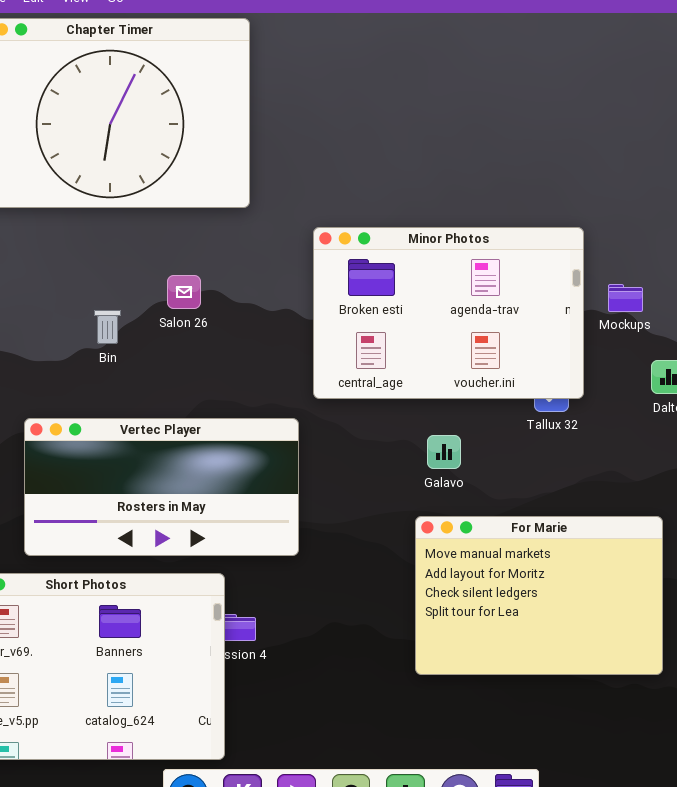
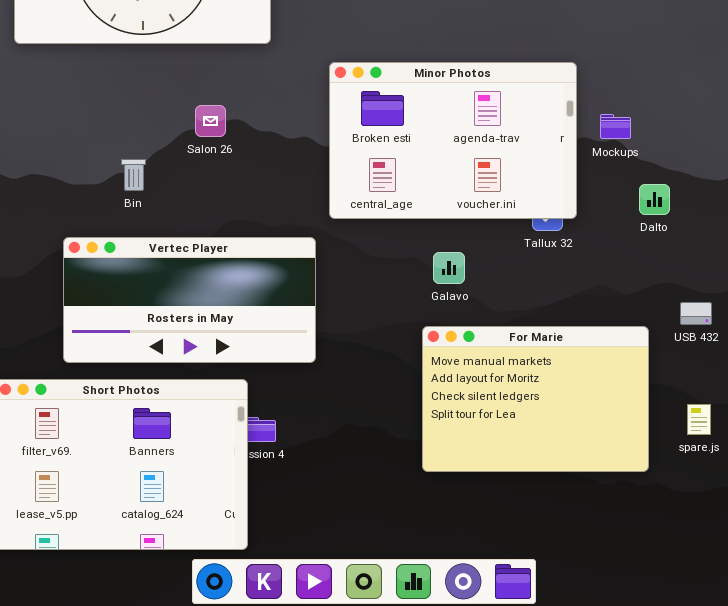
Bin: [94,310,121,344] -> [121,159,146,191], moved

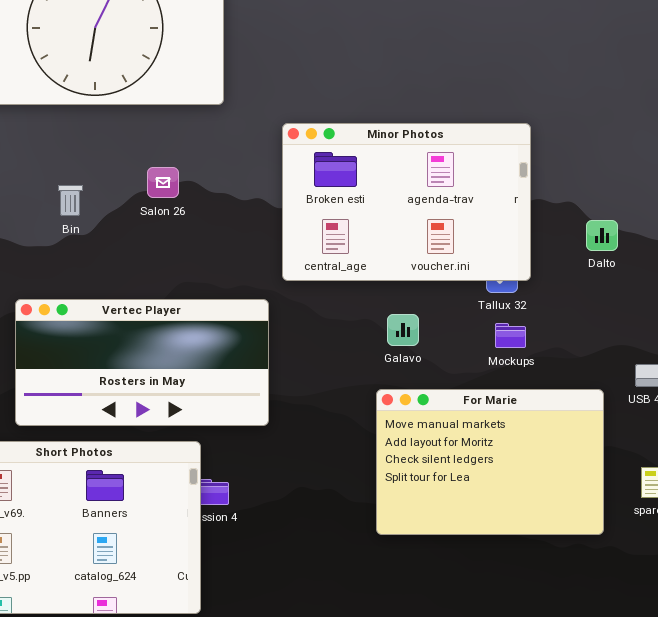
Mockups: [600,114,631,139] -> [495,323,526,348], moved
Bin: [121,159,146,191] -> [58,185,83,216], moved
Dalto: [639,184,670,215] -> [586,220,618,251], moved

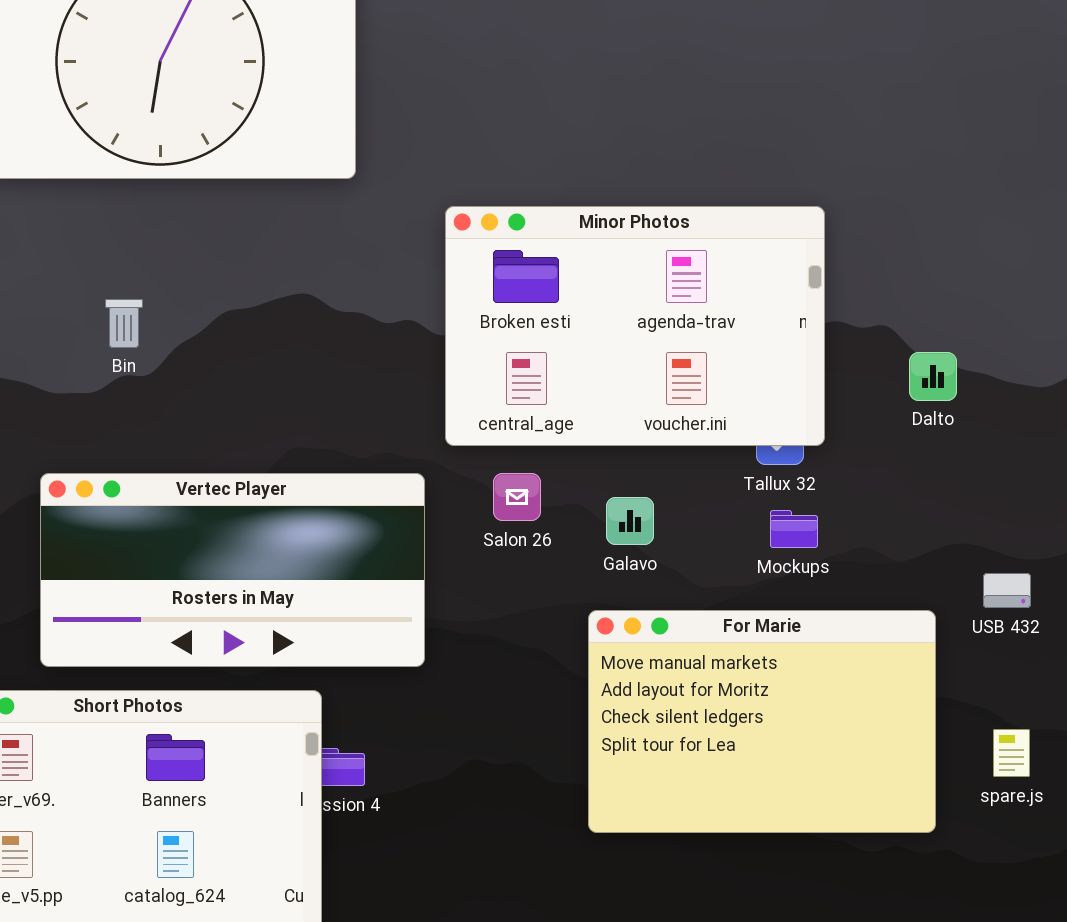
Salon 26: [147,167,179,198] -> [493,473,541,521], moved

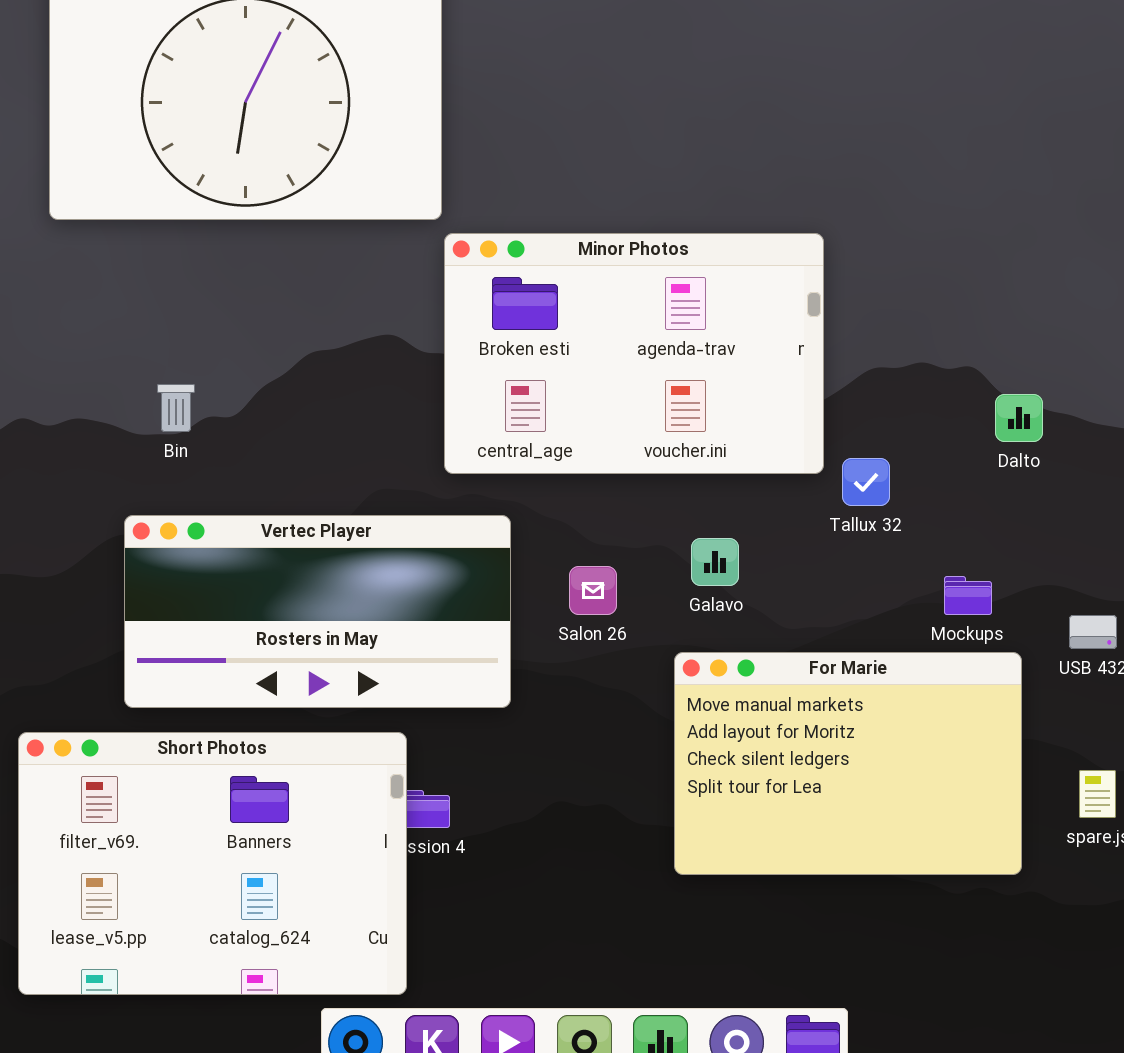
Minor Photos: [445,206,825,446] -> [444,233,824,474], moved
Bin: [105,299,143,348] -> [157,384,195,432], moved
Salon 26: [493,473,541,521] -> [569,566,617,615], moved
Mockups: [770,510,818,548] -> [944,576,992,615], moved

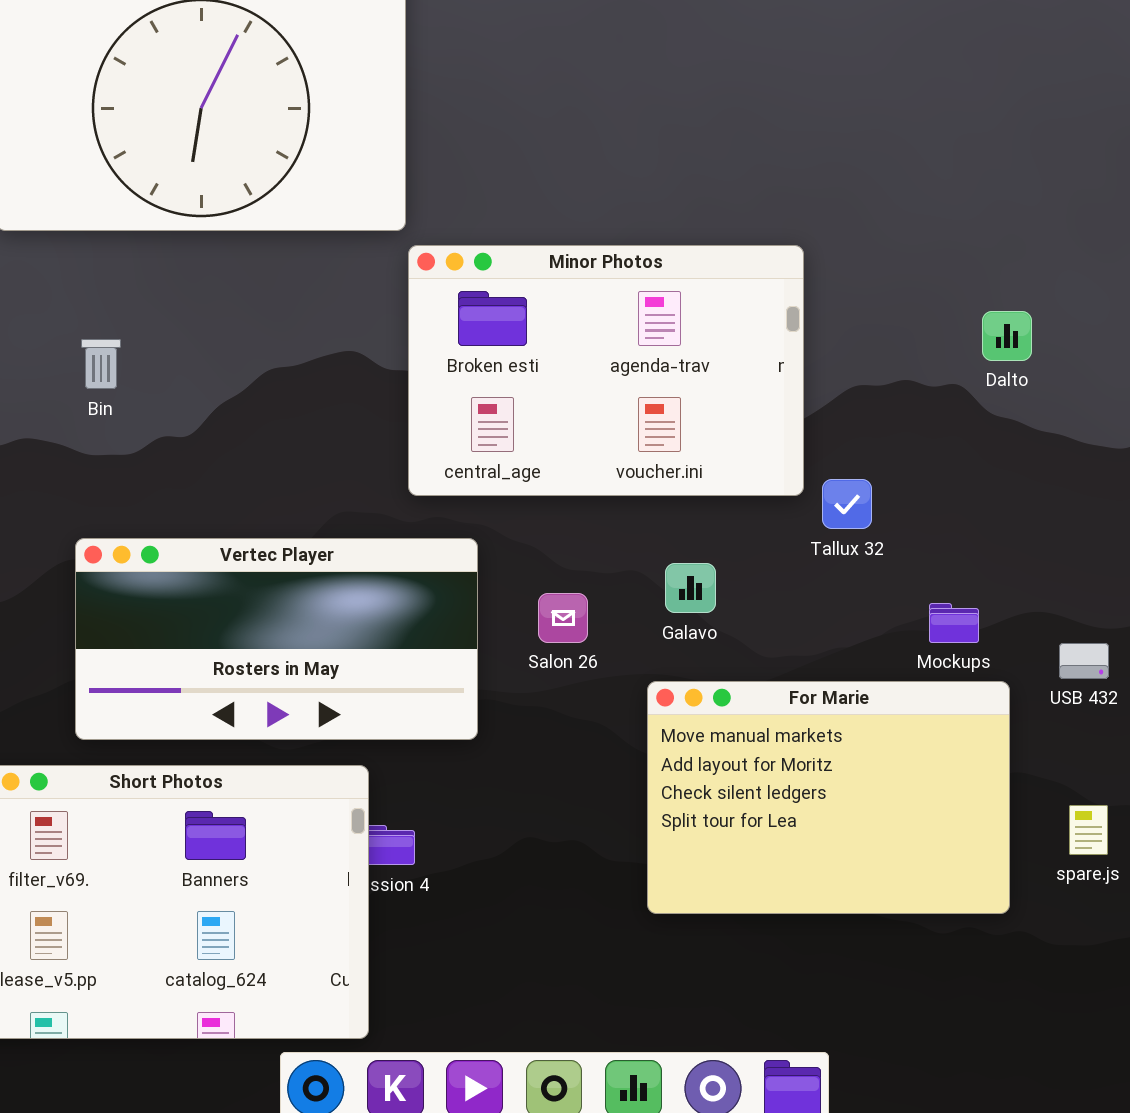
Bin: [157,384,195,432] -> [81,339,121,389], moved
Dalto: [995,394,1043,442] -> [982,311,1032,361], moved

